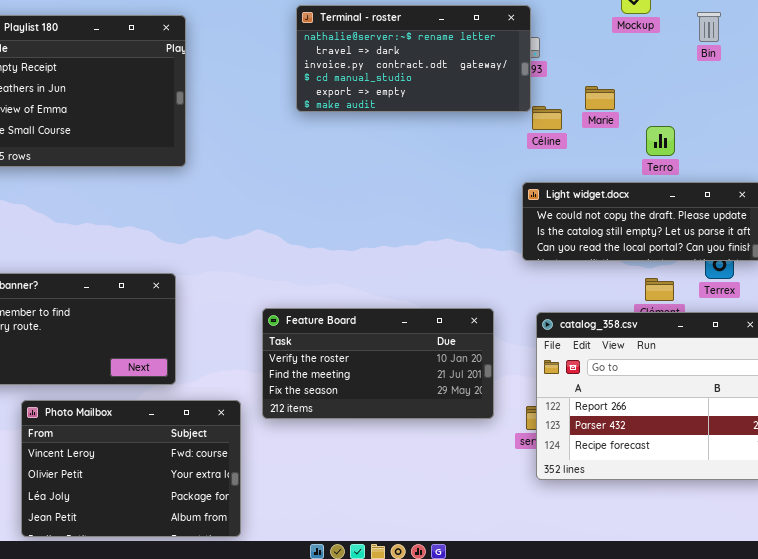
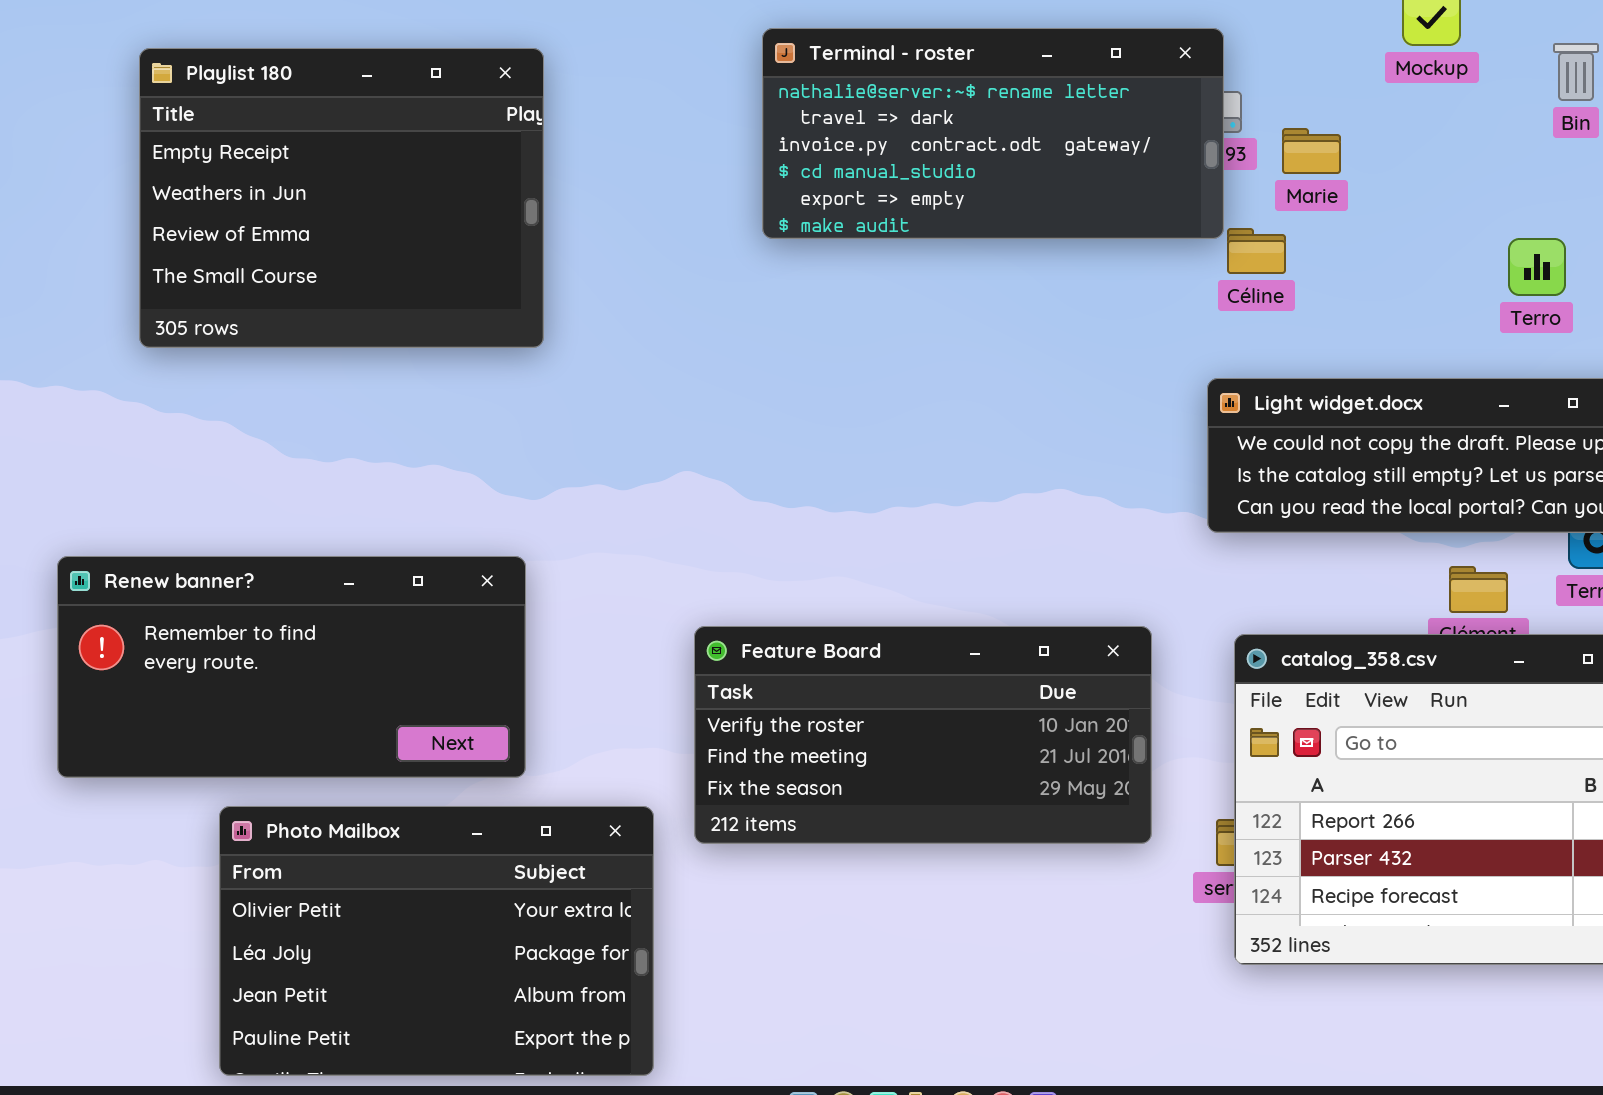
Marie: [585,86,615,110] -> [1282,128,1341,174], moved
Terro: [646,126,675,156] -> [1508,238,1566,296], moved
Photo Mailbox: [21,400,241,537] -> [219,806,654,1076], scrolled down 1 row

